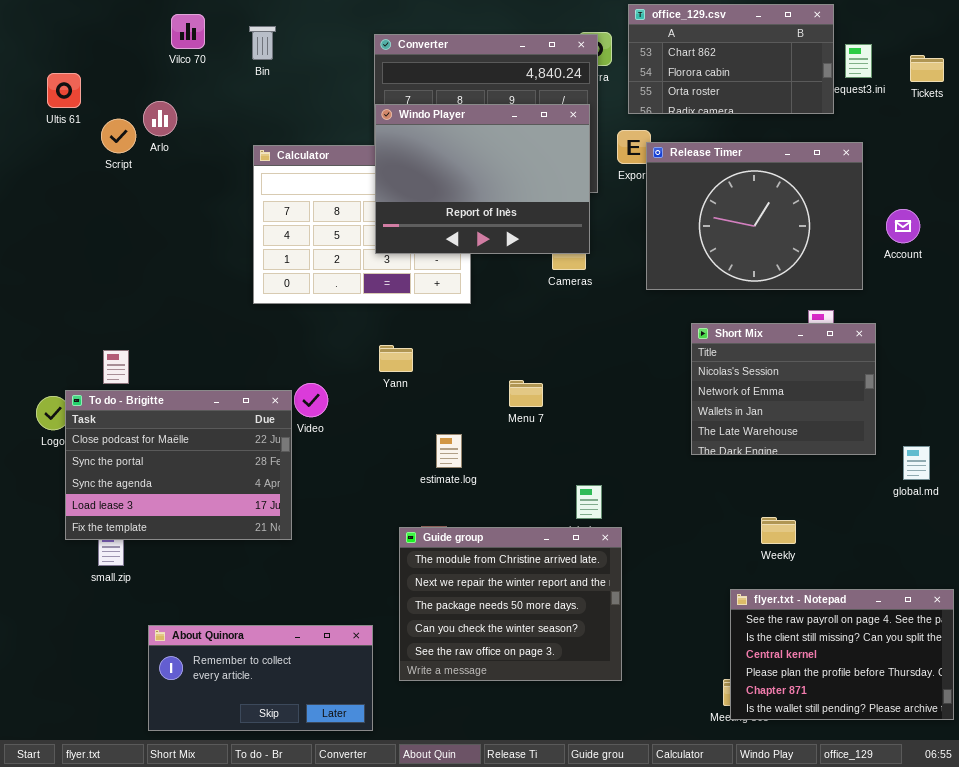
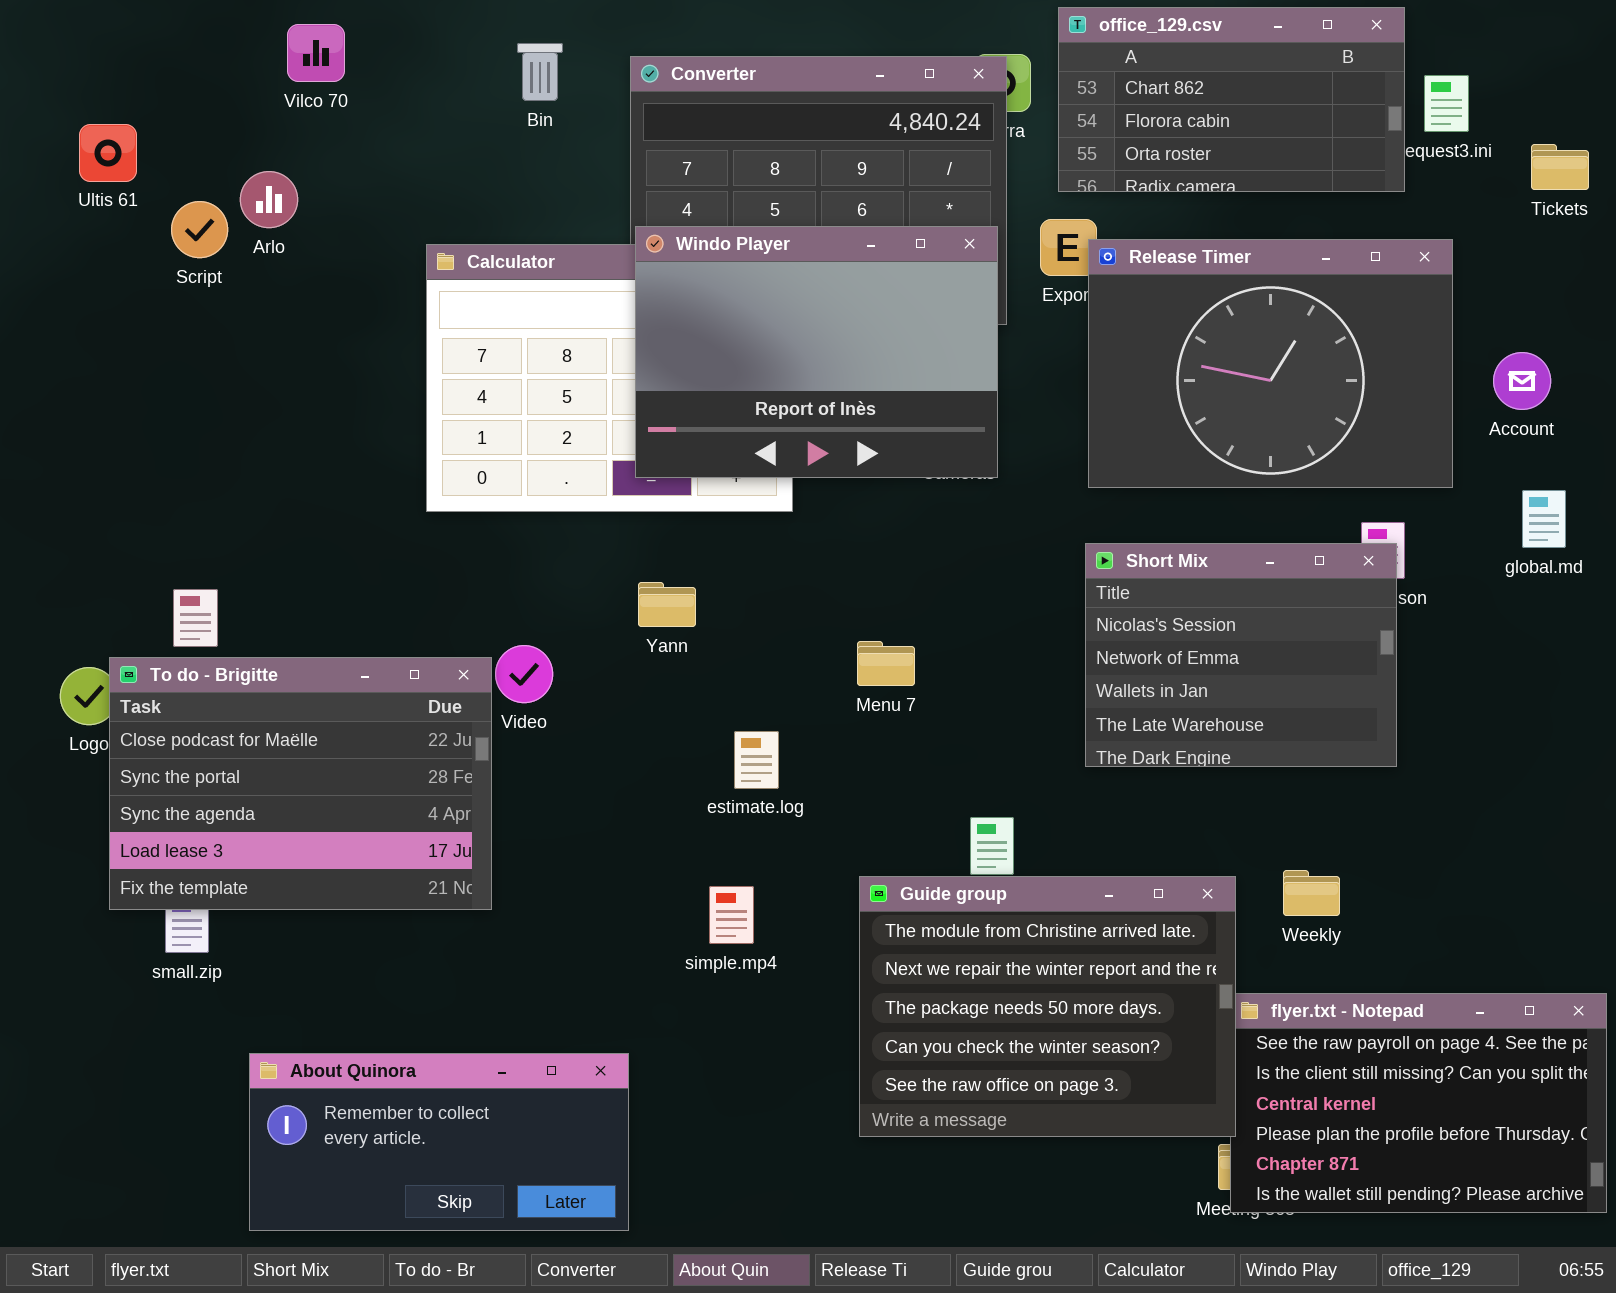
Bin: [249,26,276,60] -> [517,43,563,101], moved
Tickets: [910,55,944,82] -> [1531,144,1589,190], moved
Windo Player: [375,104,590,254] -> [635,226,998,478], moved
Short Mix: [691,323,876,455] -> [1085,543,1397,767], moved
global.md: [903,446,930,480] -> [1522,490,1566,548], moved
Guide group: [399,527,622,681] -> [859,876,1236,1137], moved

